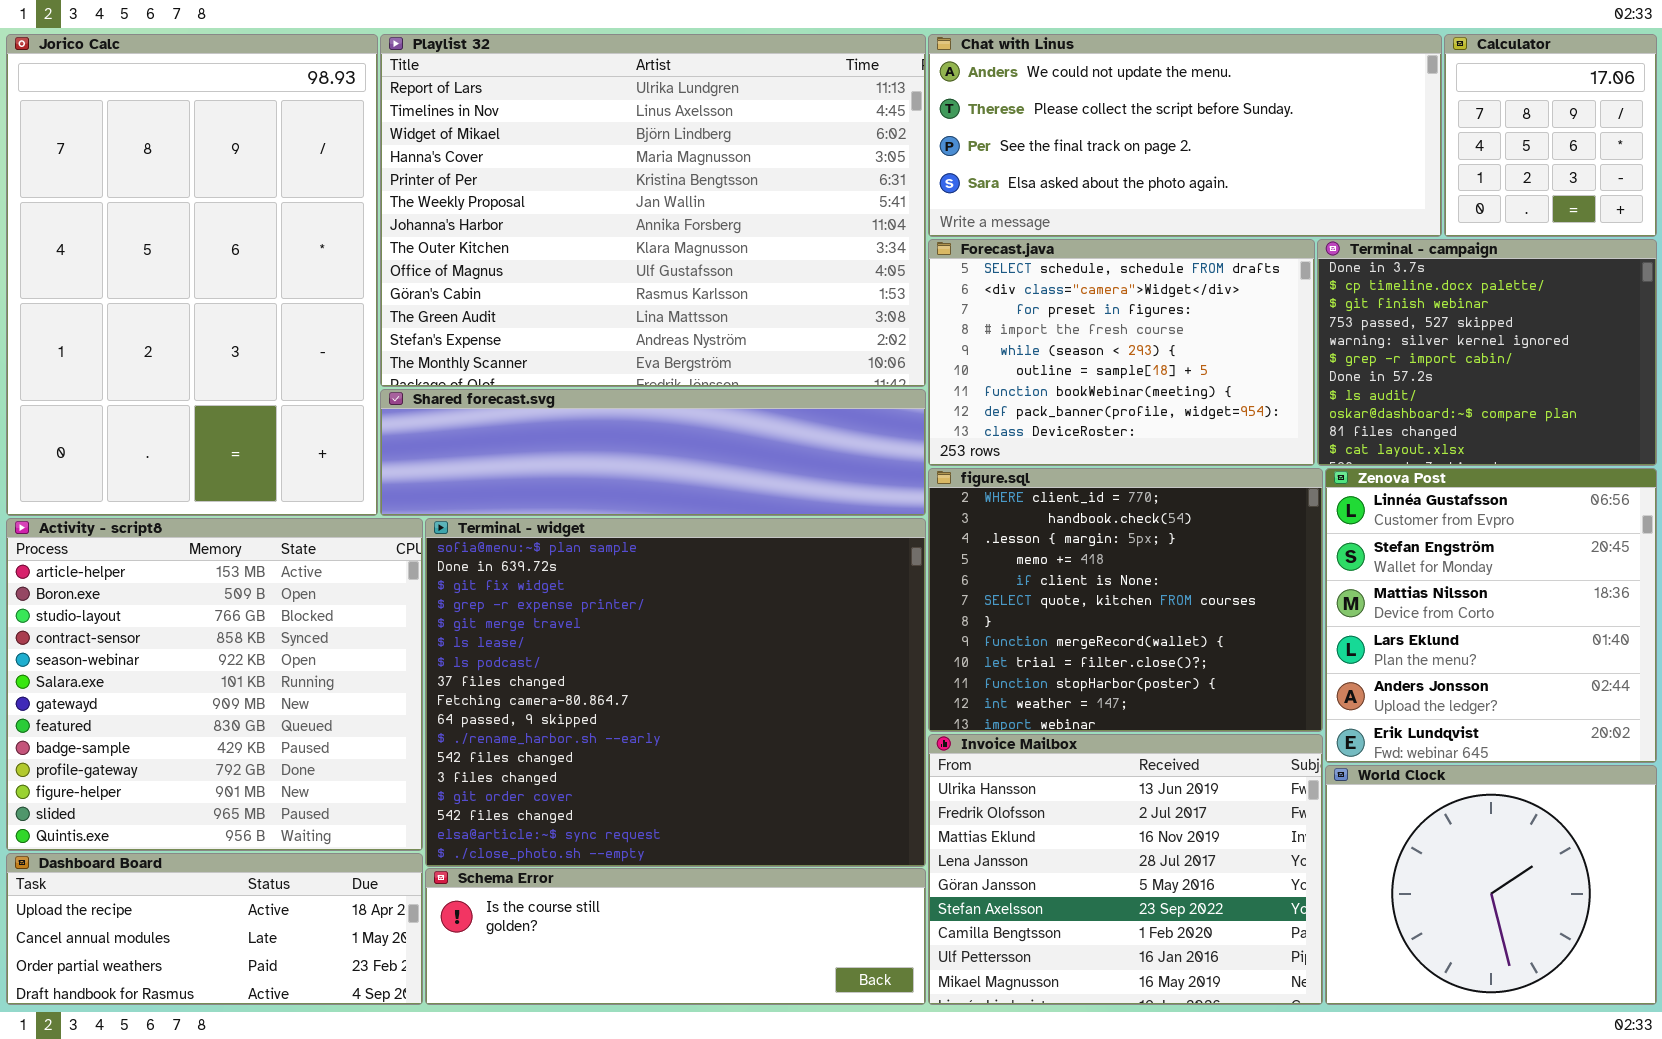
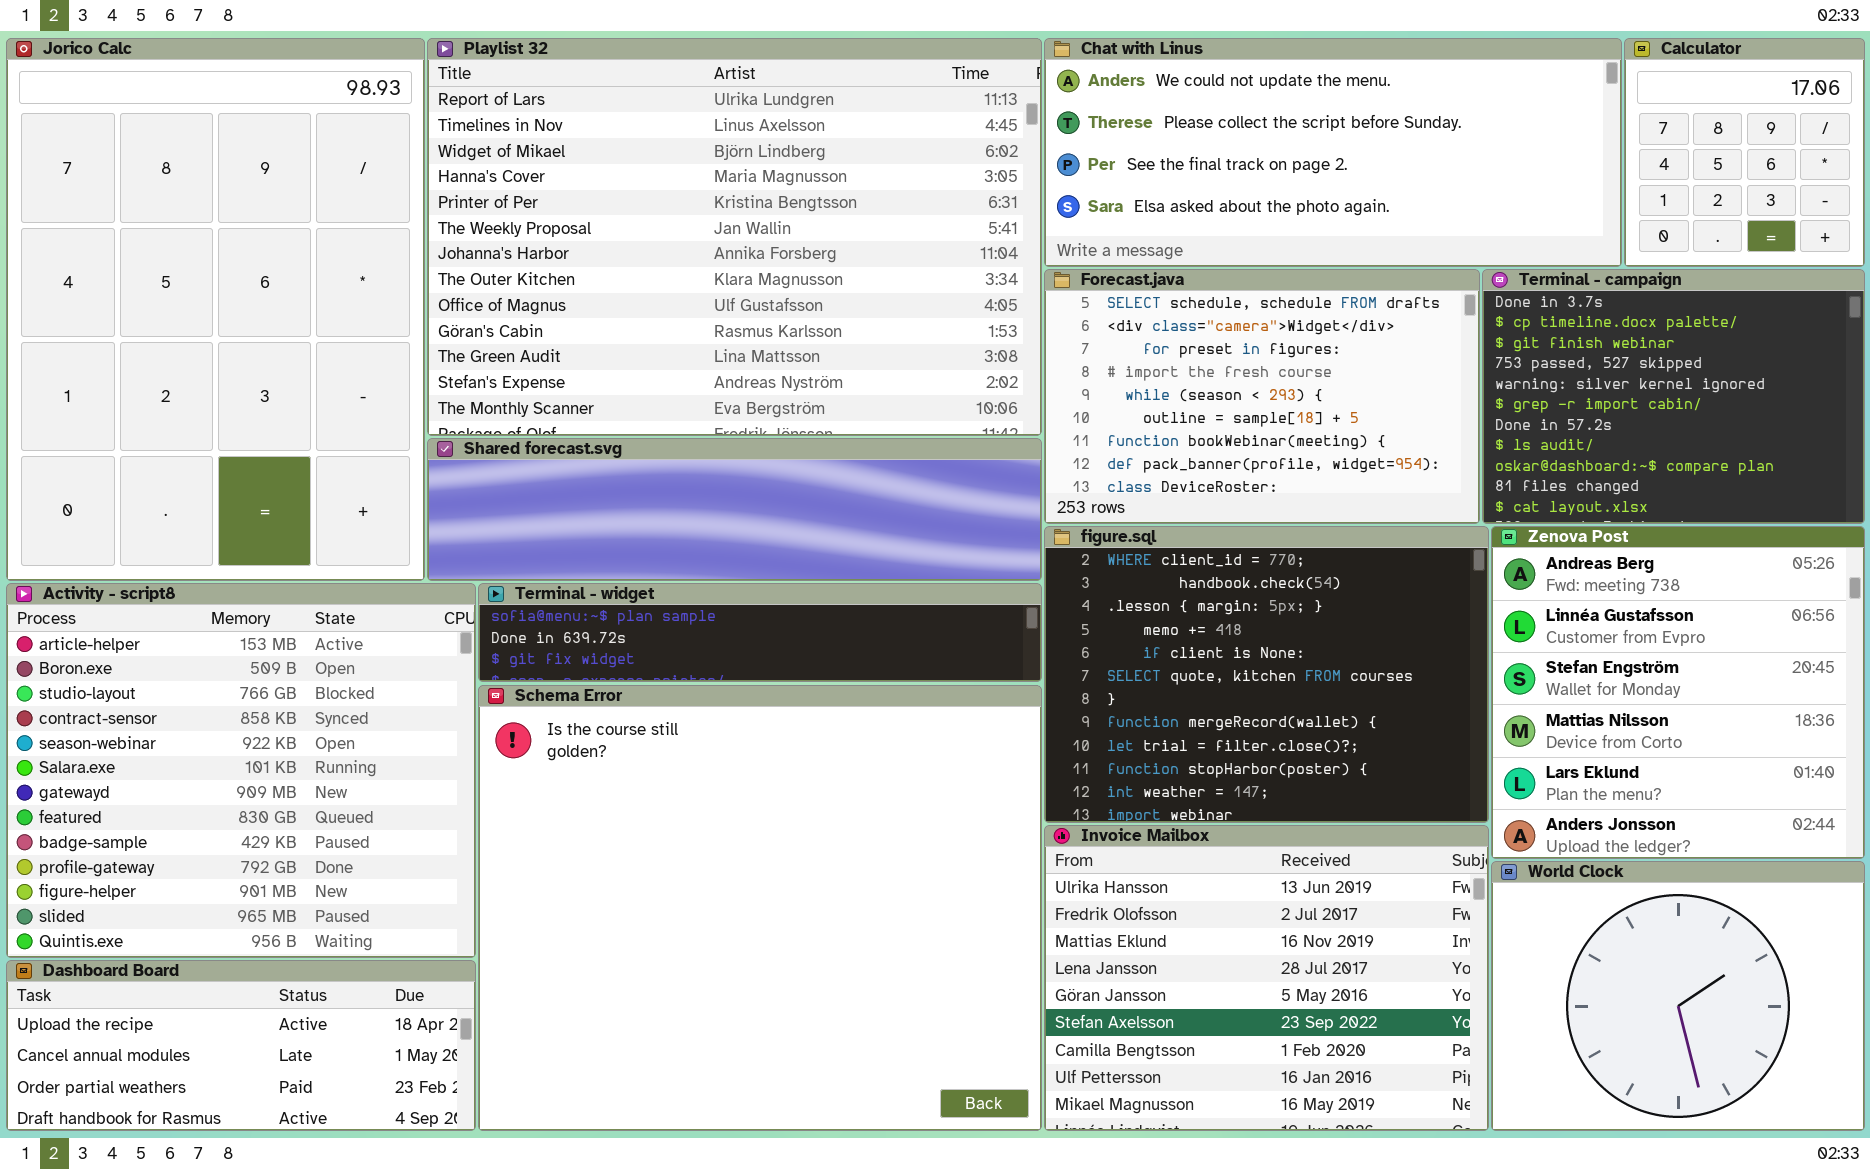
Zenova Post: [1325,468,1657,763] -> [1491,526,1865,859], scrolled up 1 row
Terminal - widget: [425,518,926,867] -> [478,583,1042,682], resized
Schema Error: [425,868,926,1005] -> [478,685,1042,1131], resized

